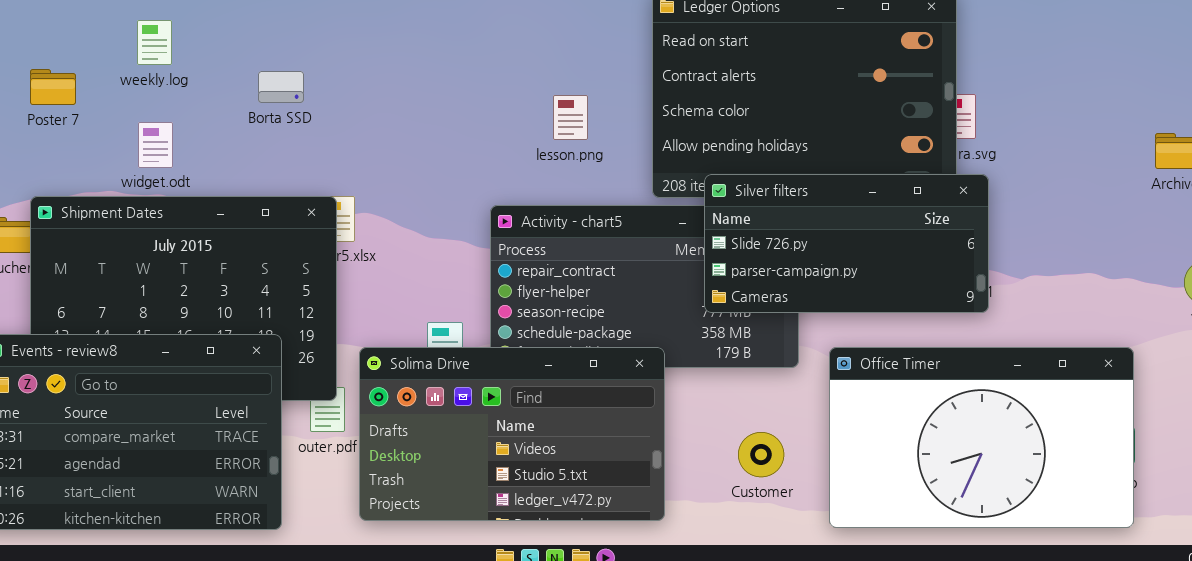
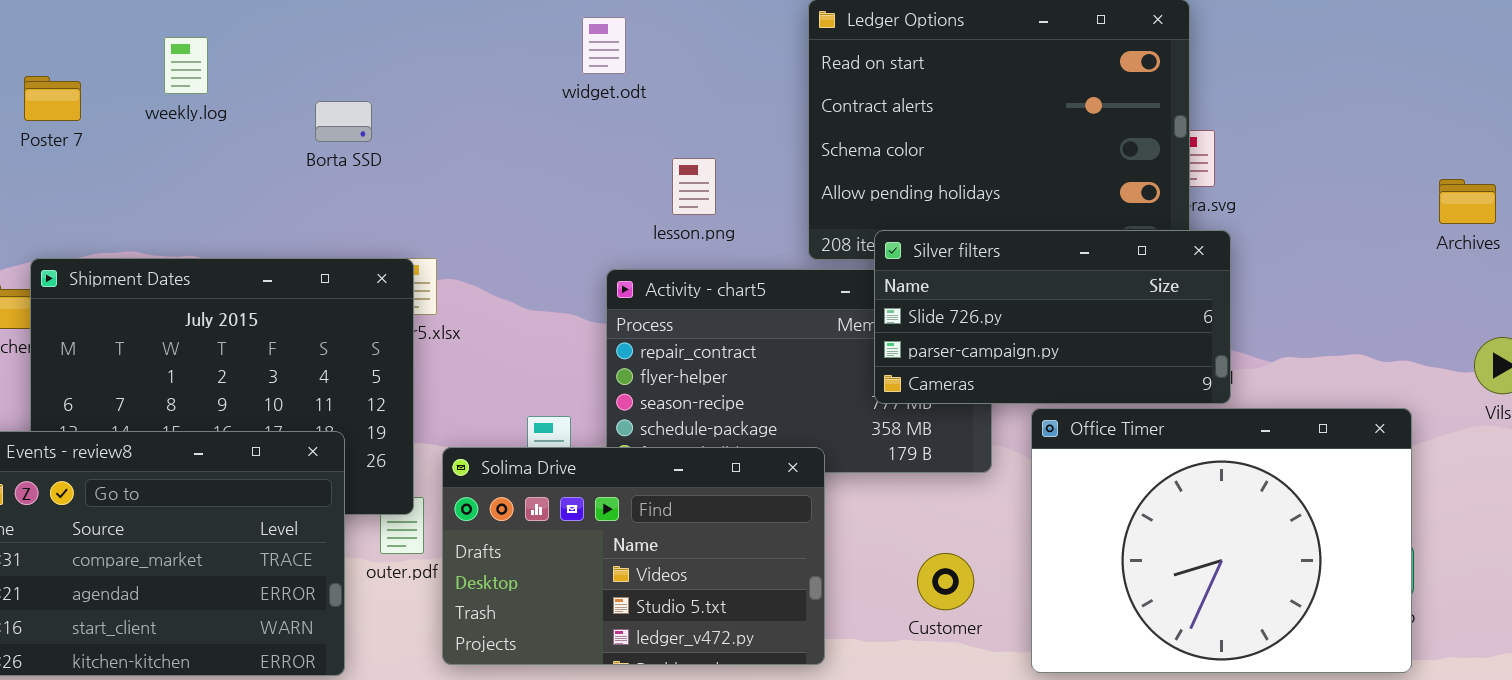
Poster 7: [30,69,76,105] -> [24,76,81,121], moved
lesson.png: [553,95,588,140] -> [672,158,716,215], moved
widget.odt: [138,122,173,168] -> [582,17,626,74], moved
Office Timer: [829,347,1134,528] -> [1031,408,1412,673], resized

